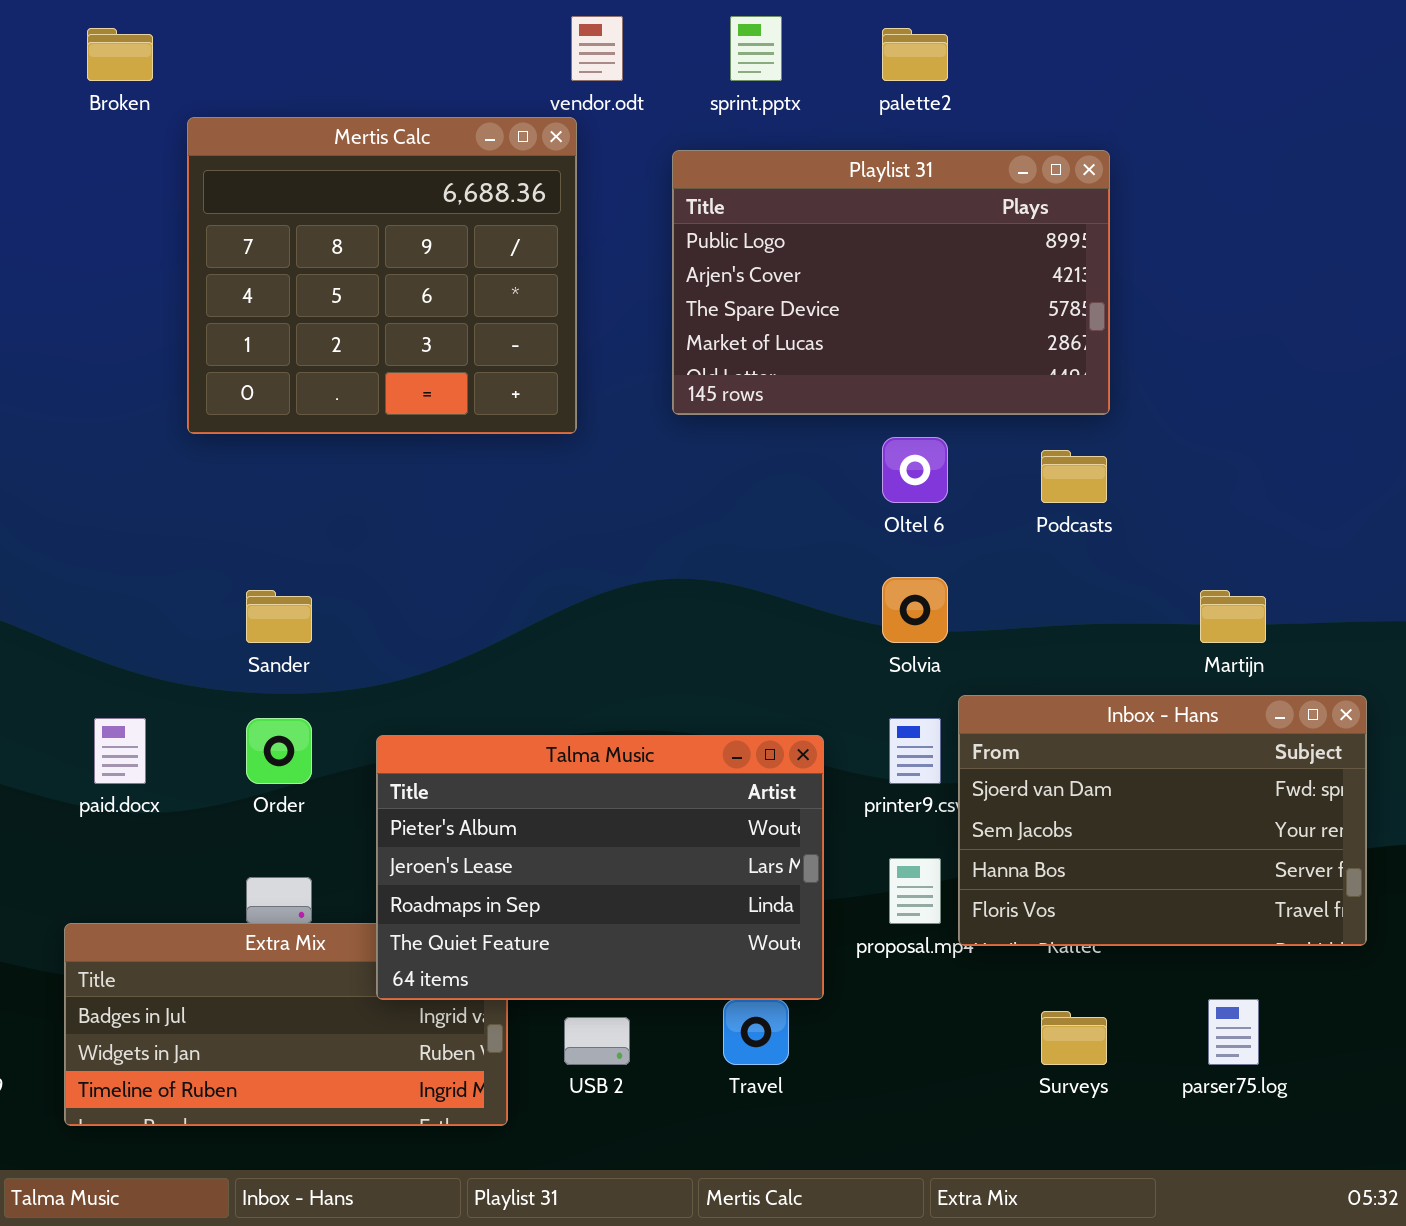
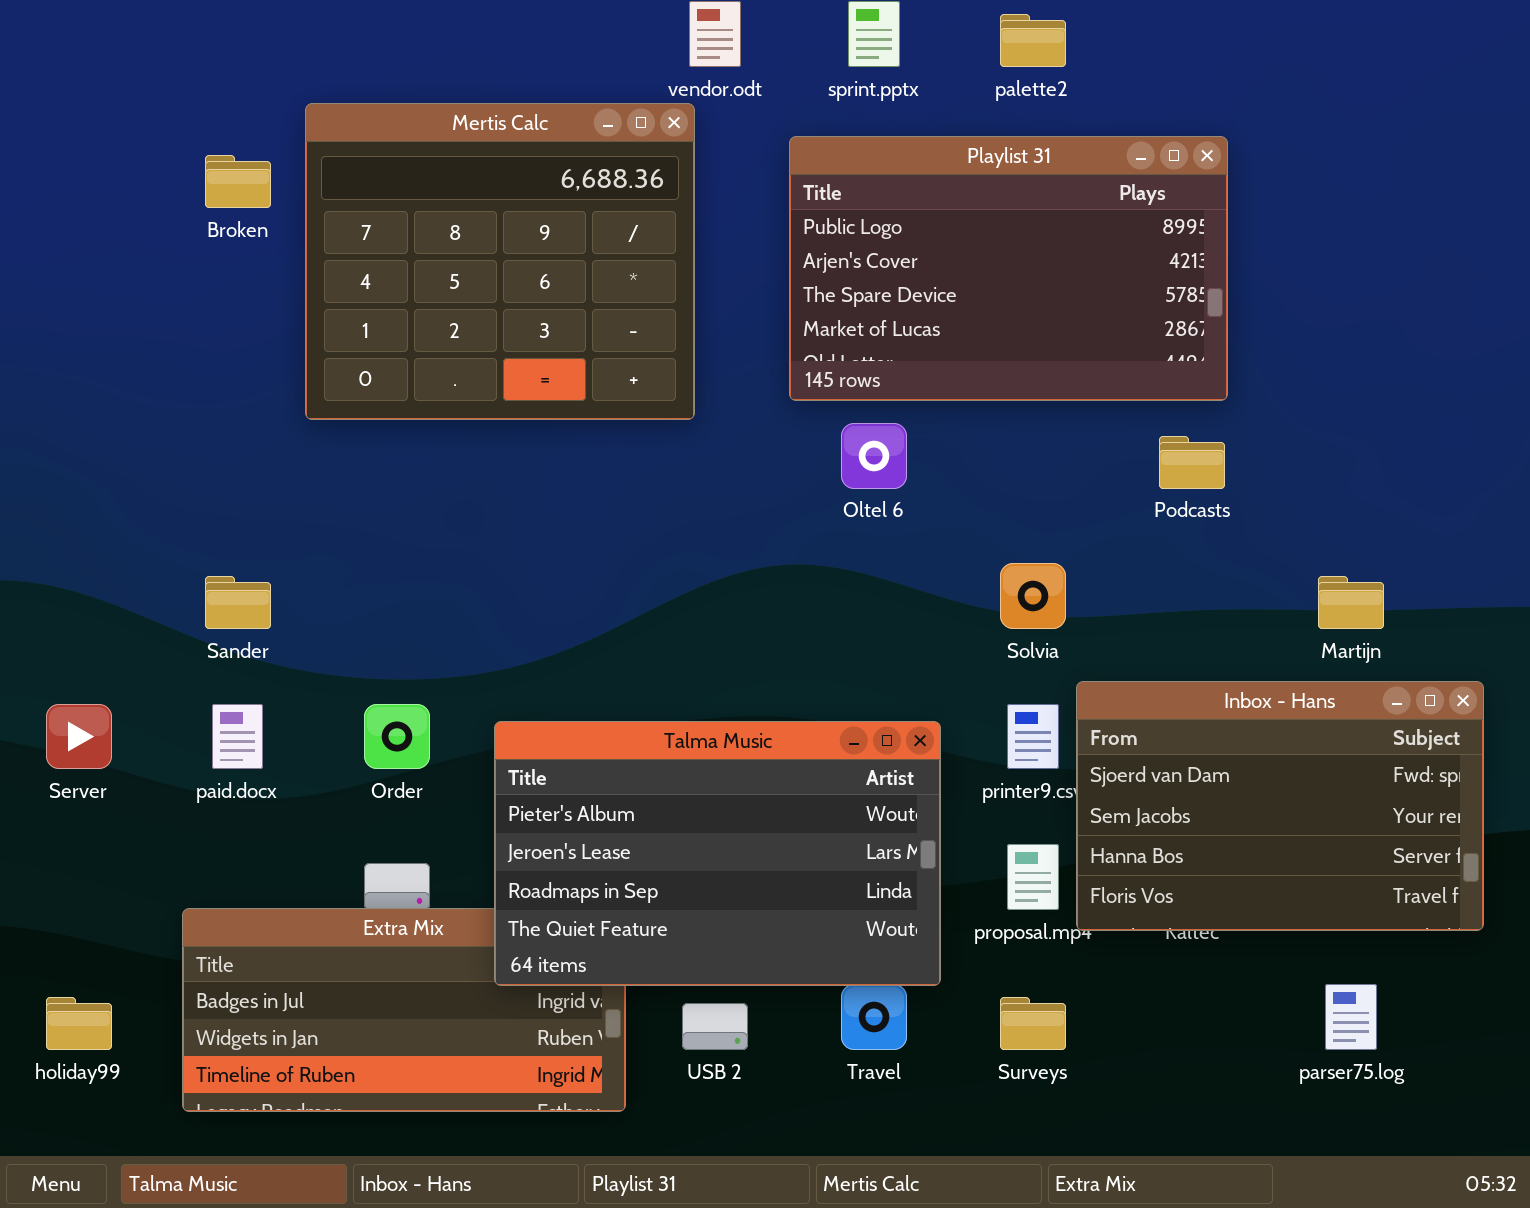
Broken: [87,28,153,81] -> [205,155,271,208], moved
Oltel 6: [882,437,948,503] -> [841,423,907,489], moved
Sander: [246,590,312,643] -> [205,576,271,629], moved
Surveys: [1041,1011,1107,1065] -> [1000,997,1066,1050], moved

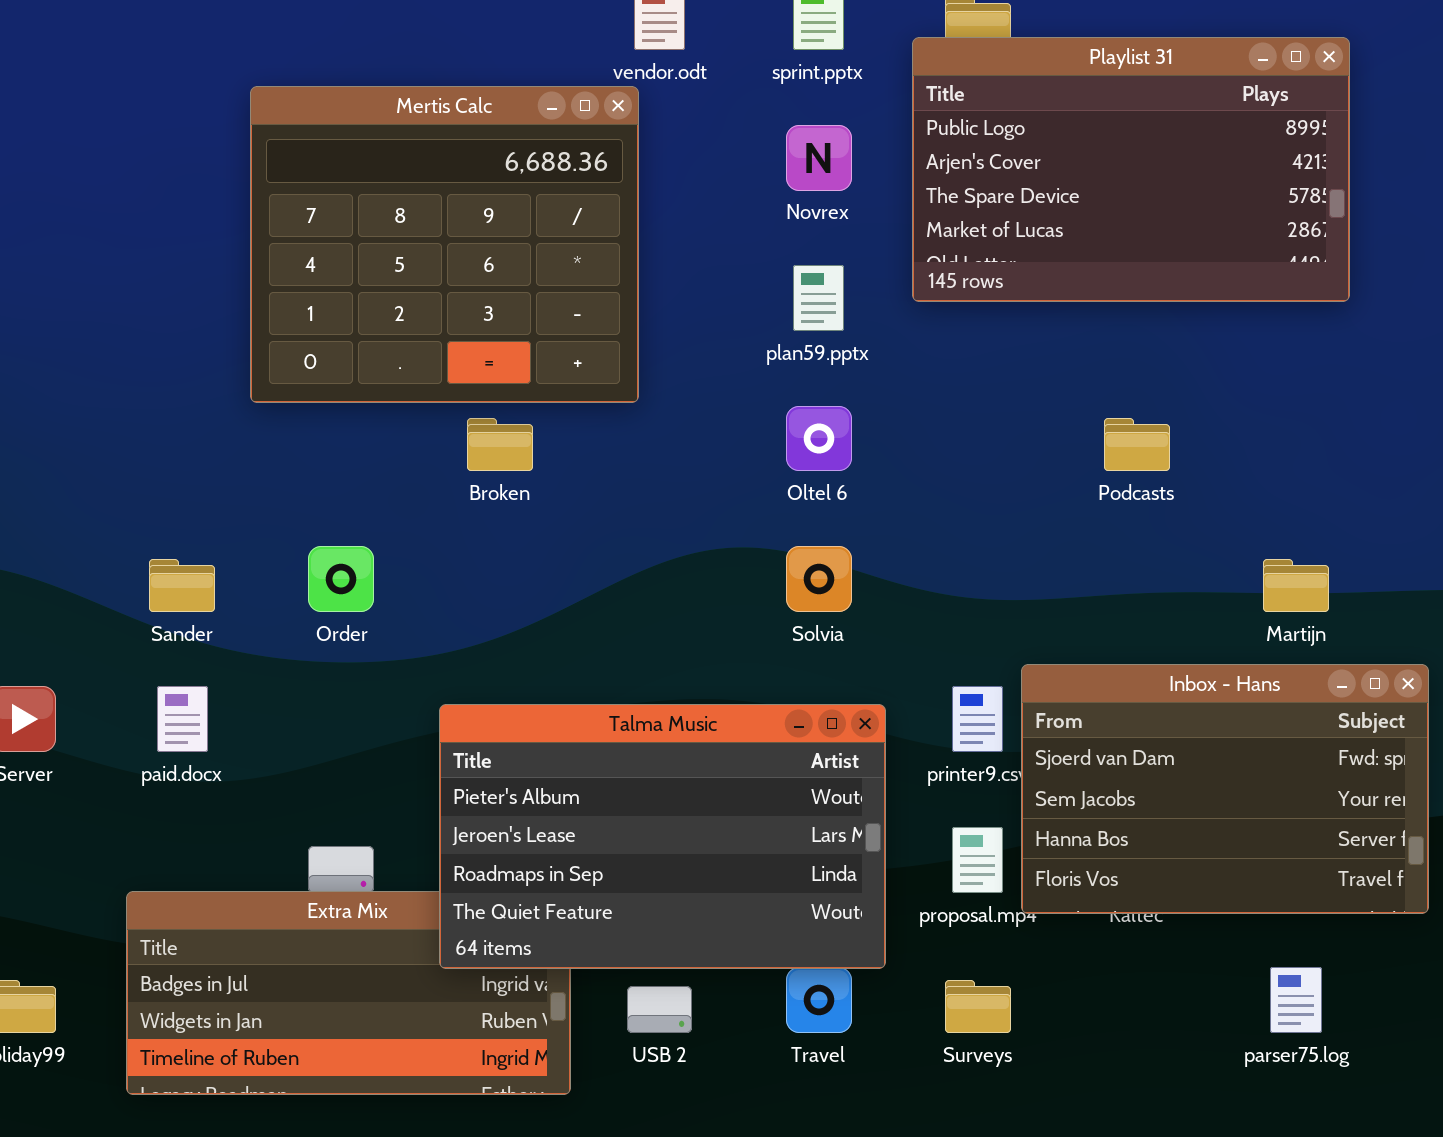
Playlist 31: [789,136,1228,401] -> [912,37,1350,302], moved
Broken: [205,155,271,208] -> [467,418,533,471], moved
Solvia: [1000,563,1066,629] -> [786,546,852,612], moved
Order: [364,704,430,769] -> [308,546,374,612], moved

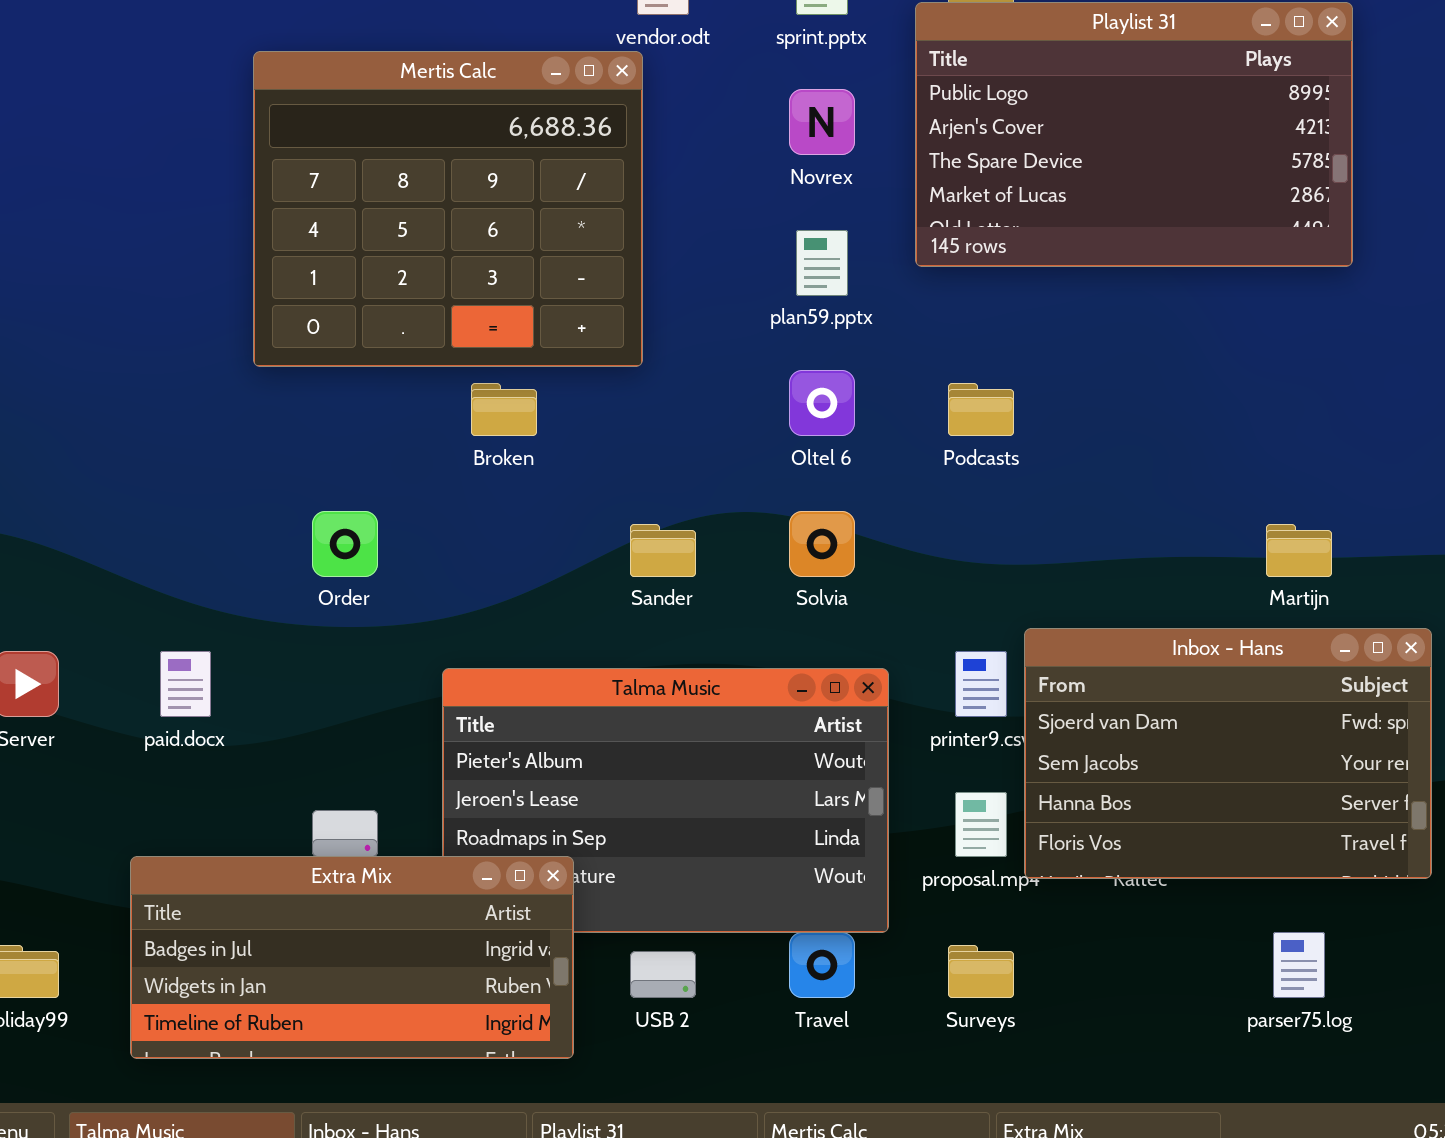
Podcasts: [1104,418,1170,471] -> [948,383,1014,436], moved
Sander: [149,559,215,612] -> [630,524,696,577], moved
Extra Mix: [126,891,571,1095] -> [130,856,574,1059], raised

